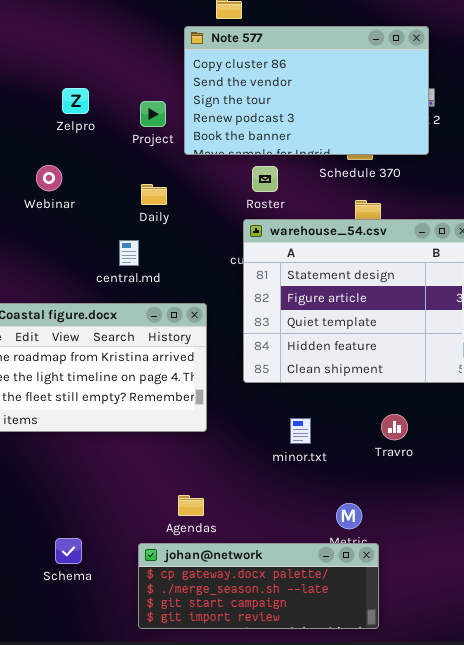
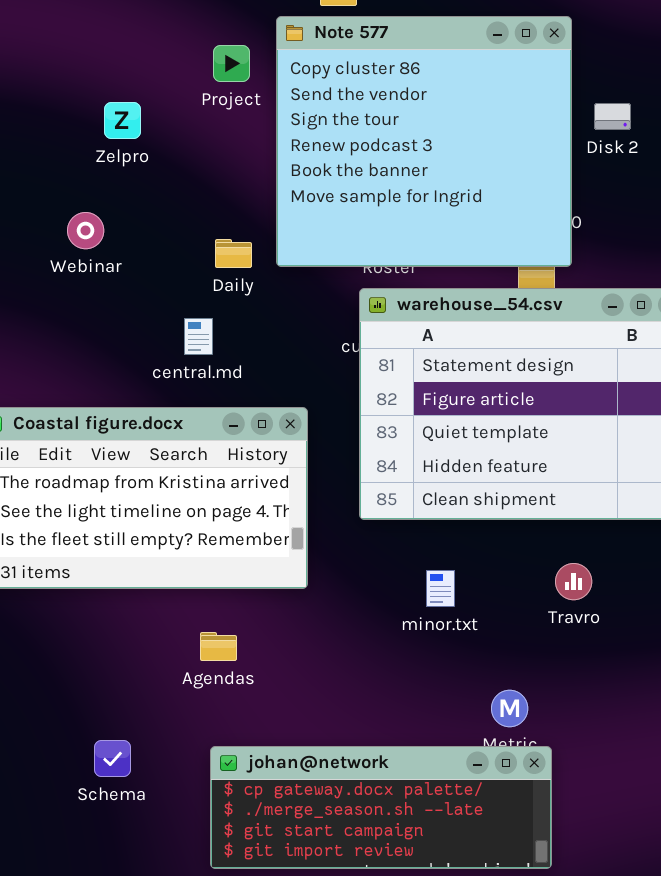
Note 577: [184,26,429,155] -> [276,16,572,267], resized
Project: [140,101,166,127] -> [213,45,250,82], moved
Agendas: [178,495,204,516] -> [200,632,237,661], moved

